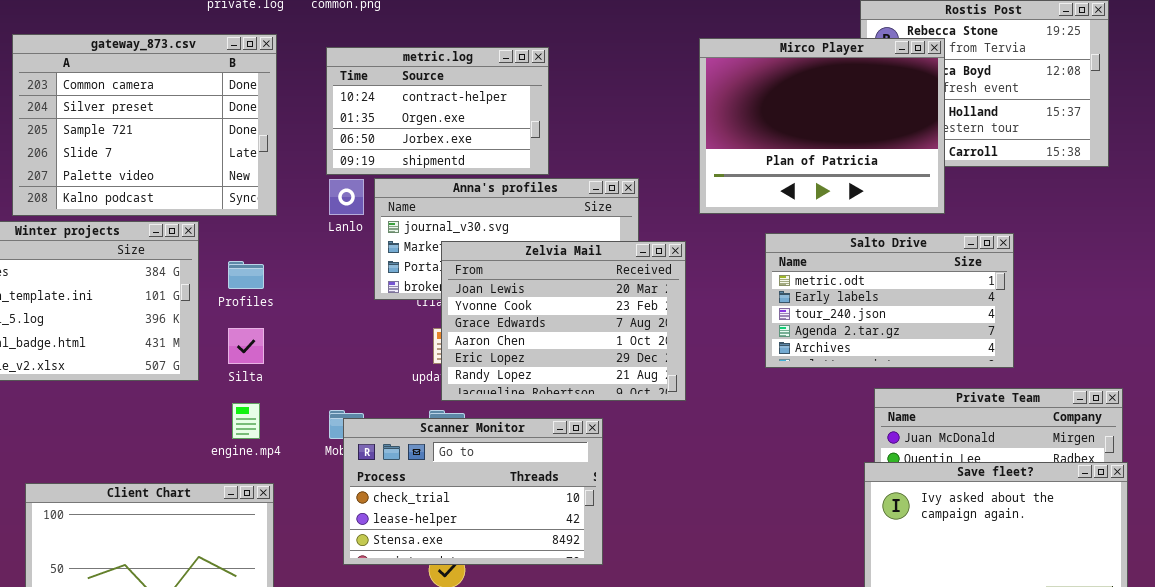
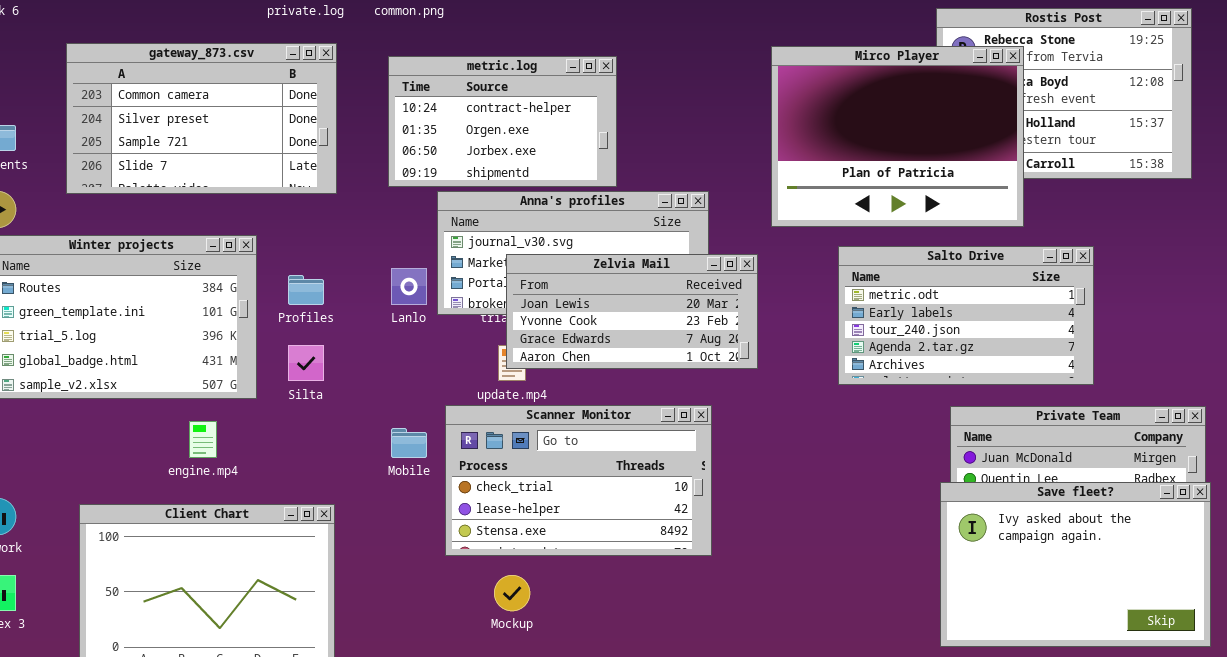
gateway_873.csv: [12,34,277,216] -> [66,43,337,194], resized
Lanlo: [329,179,364,215] -> [391,268,427,305], moved
Zelvia Mail: [441,241,686,401] -> [506,254,758,369], resized
engine.mp4: [232,403,260,439] -> [189,421,217,458], moved
Scanner Monitor: [343,418,603,565] -> [445,405,712,556], moved

